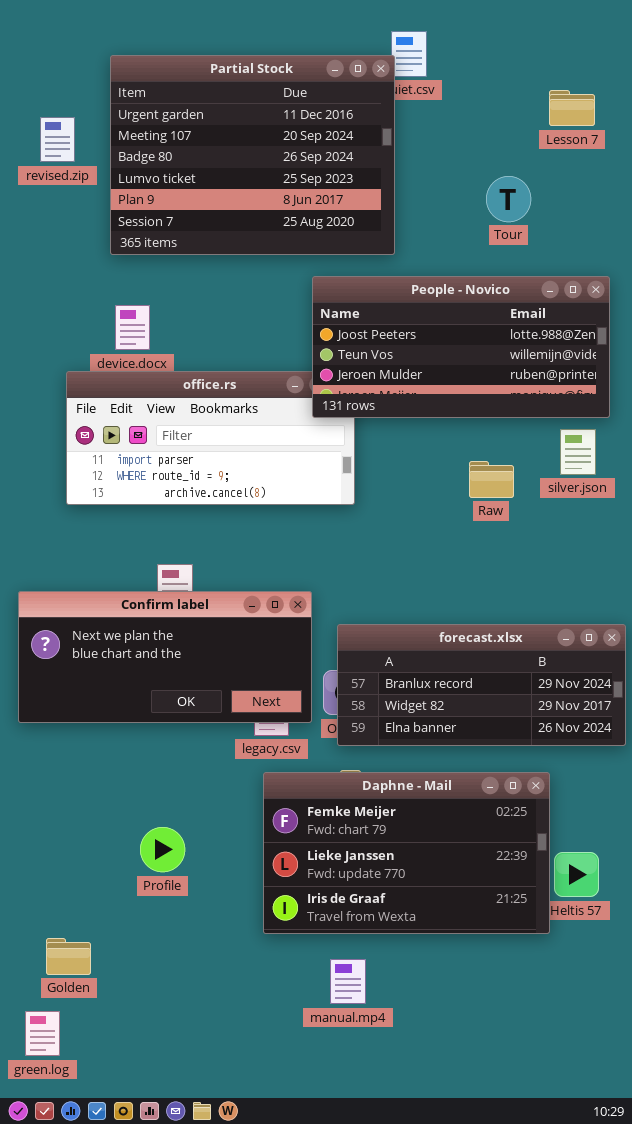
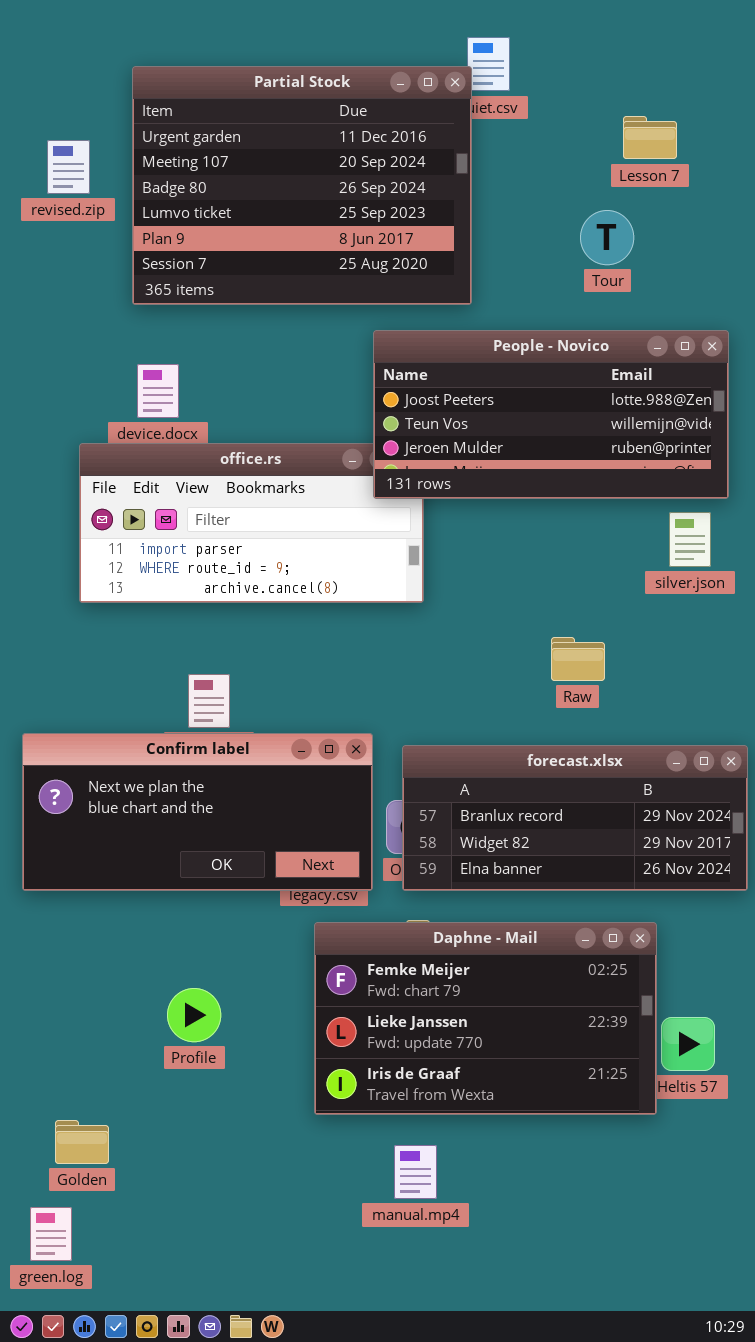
Lesson 7: [549,90,595,126] -> [623,116,677,159], moved
Raw: [469,461,514,498] -> [551,637,605,681], moved
Confirm label: [18,591,312,723] -> [22,733,373,891], moved

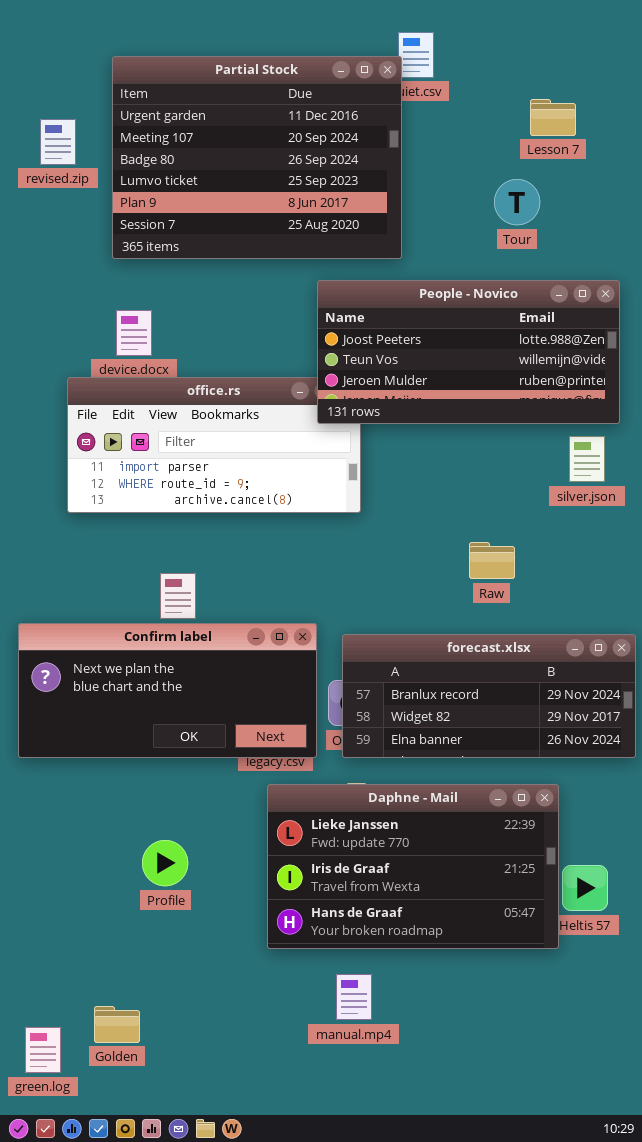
Daphne - Mail: [314,922,657,1115] -> [267,784,559,949], scrolled down 1 row
Golden: [55,1120,109,1164] -> [94,1006,140,1043], moved

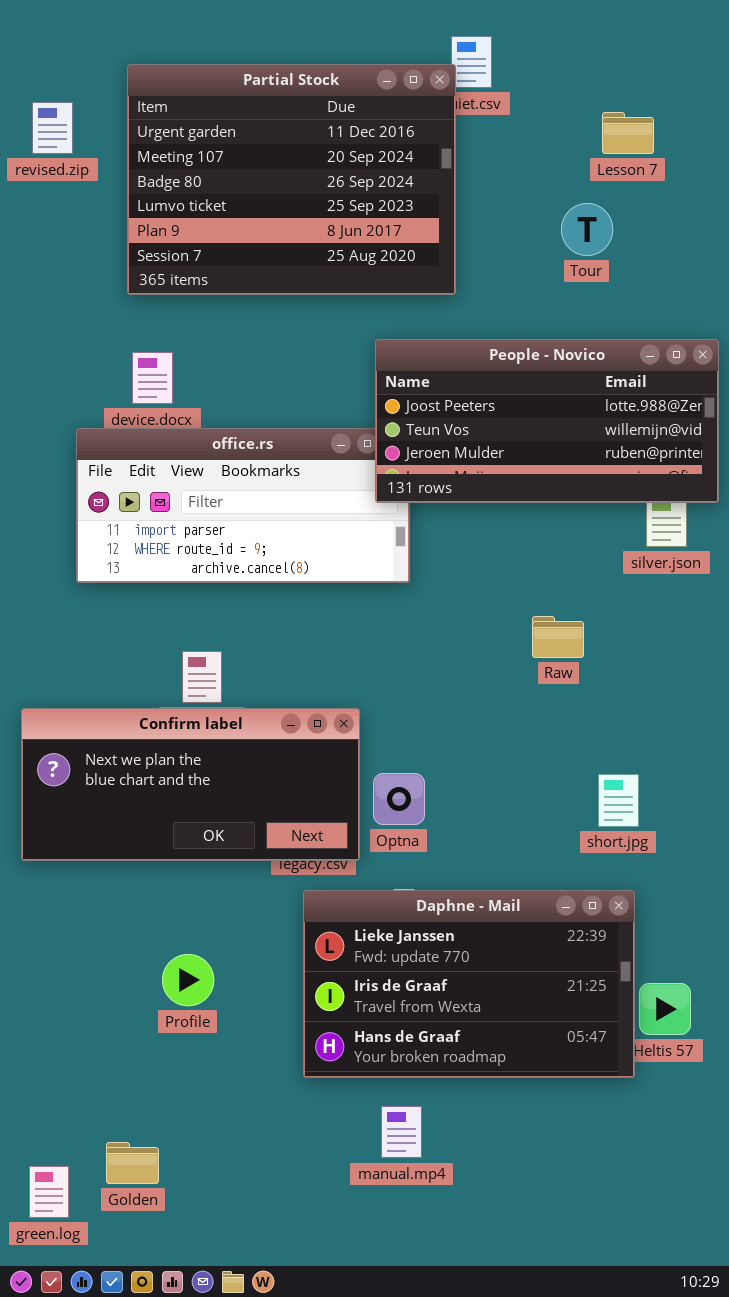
revised.zip: [40,119,76,165] -> [32,102,73,154], moved
People - Novico: [317,280,620,424] -> [375,339,719,503], moved
forecast.xlsx: [342,634,636,758] -> none, closed

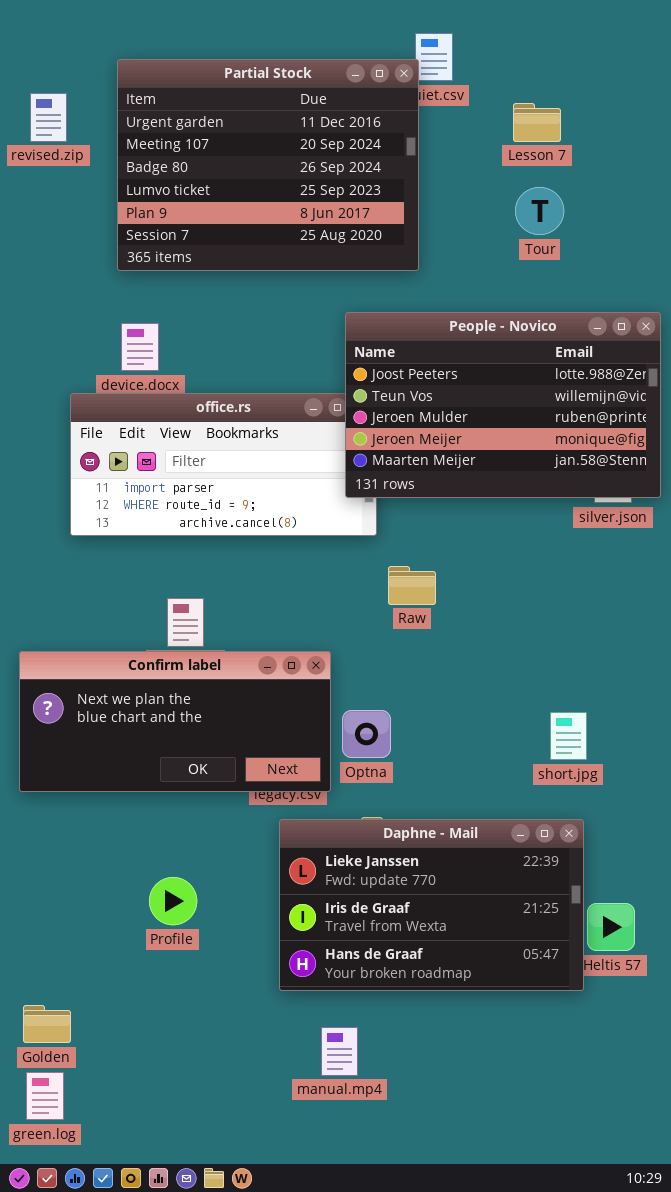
Lesson 7: [602,112,654,154] -> [513,103,561,142], moved
People - Novico: [375,339,719,503] -> [345,312,661,498], resized
Raw: [532,616,584,658] -> [388,566,436,605], moved
manual.mp4: [381,1106,422,1158] -> [321,1027,358,1076], moved
Golden: [106,1142,159,1184] -> [23,1005,71,1043], moved

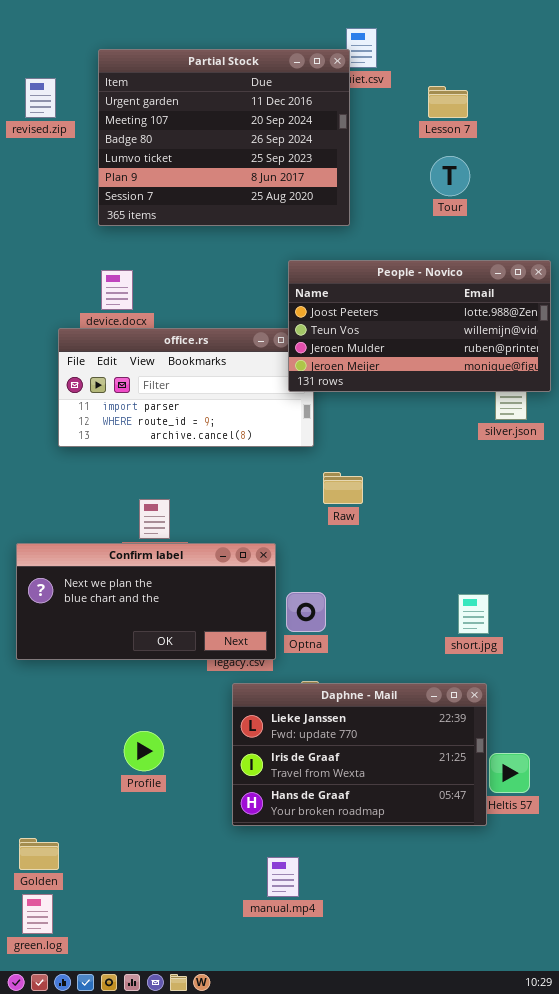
People - Novico: [345,312,661,498] -> [288,260,551,392], resized

